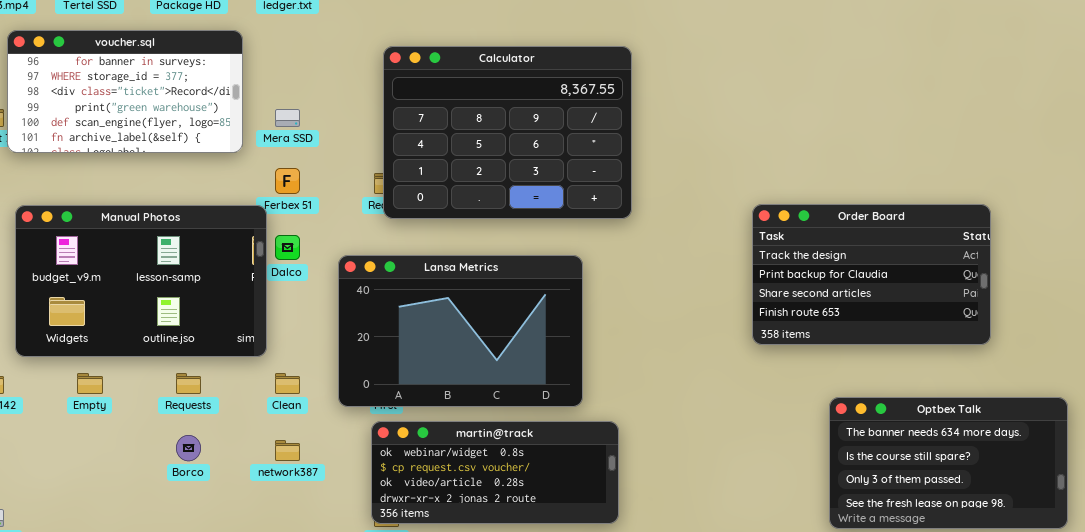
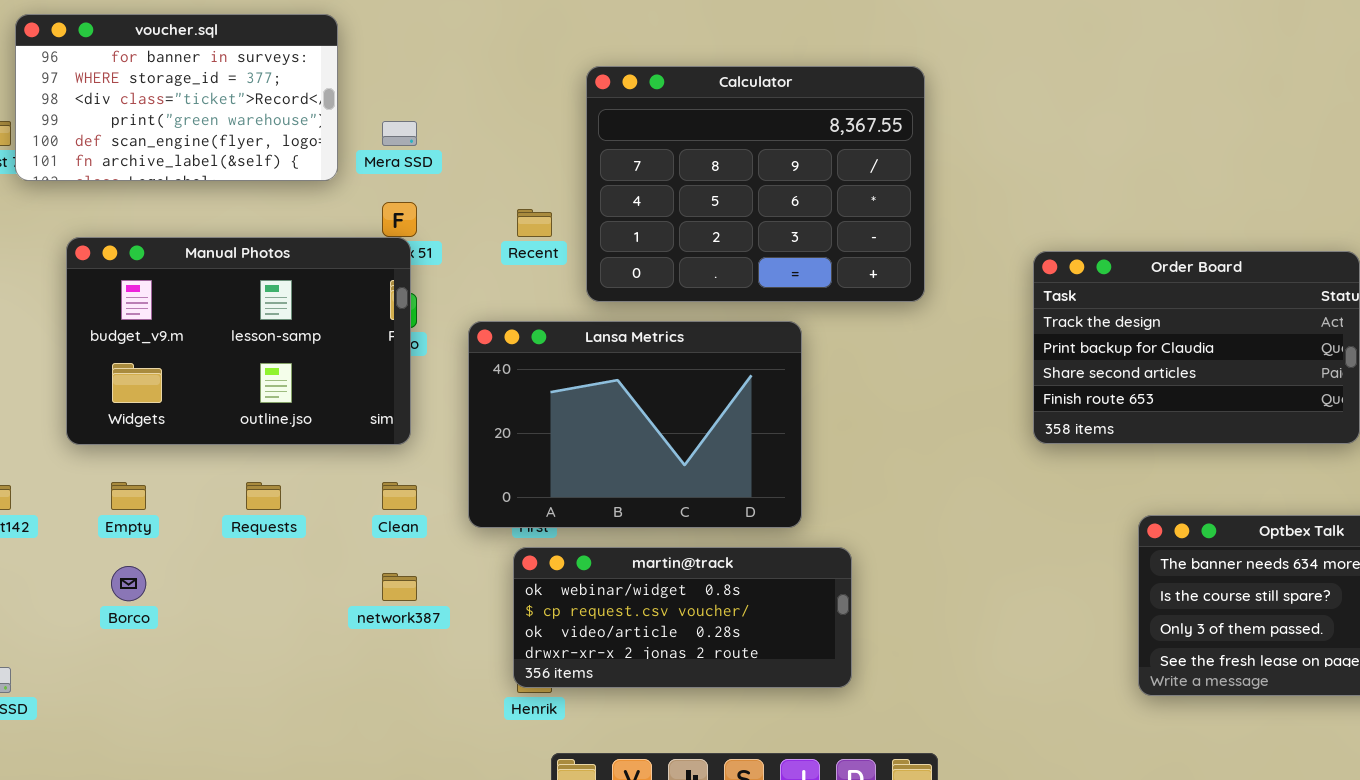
Calculator: [383,46,632,219] -> [586,66,925,302], moved
Manual Photos: [15,205,267,357] -> [66,237,411,445], moved
Borco: [176,435,201,461] -> [111,566,146,601], moved

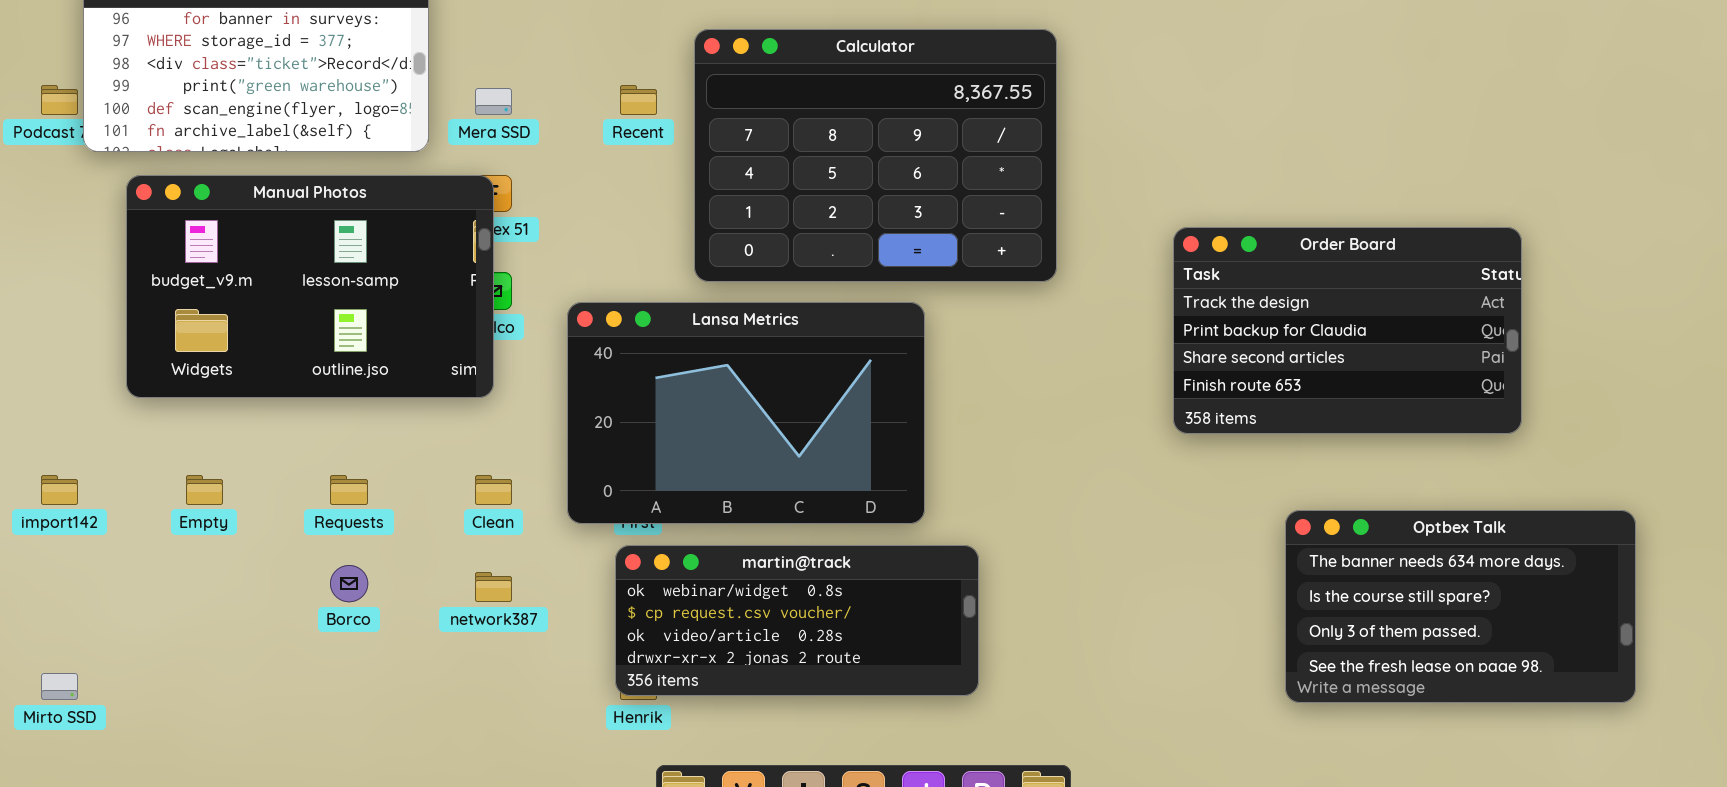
Recent: [517,209,552,237] -> [620,85,657,115], moved
Manual Photos: [66,237,411,445] -> [126,175,494,398], moved
Borco: [111,566,146,601] -> [330,565,368,602], moved

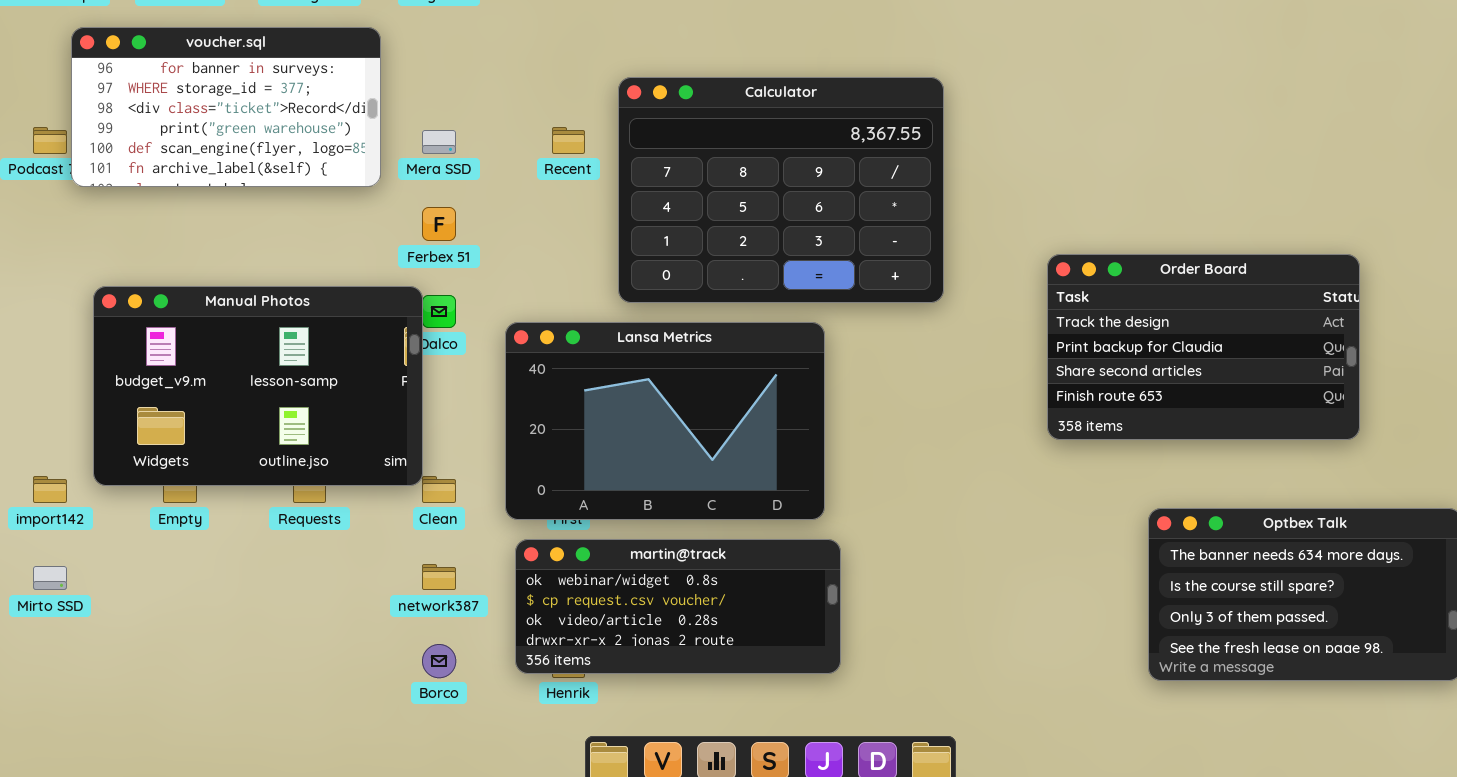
Manual Photos: [126,175,494,398] -> [93,286,423,486], moved
martin@track: [615,545,979,696] -> [515,539,841,674], moved
Borco: [330,565,368,602] -> [422,644,456,678], moved
Mirto SSD: [41,673,78,700] -> [33,566,67,590], moved

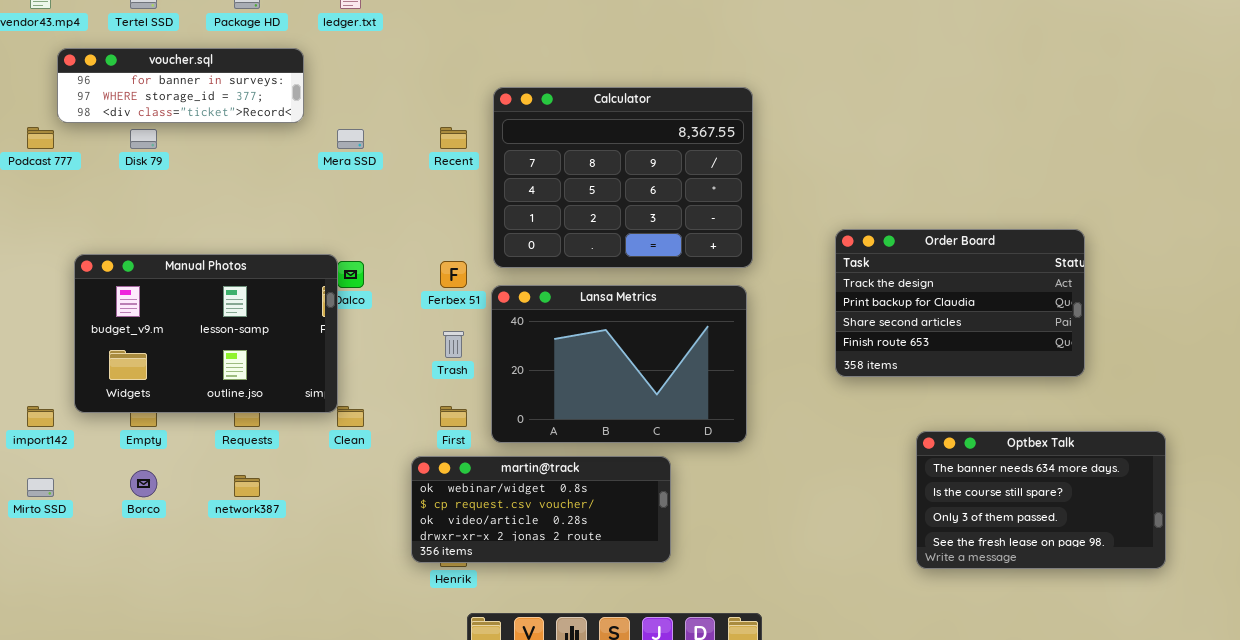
voucher.sql: [71,27,381,187] -> [57,48,304,123], resized
Ferbex 51: [422,207,456,241] -> [440,261,467,288], moved
Lansa Metrics: [505,322,825,520] -> [491,285,747,443], moved
network387: [422,564,456,590] -> [234,475,260,497], moved
Borco: [422,644,456,678] -> [130,470,157,497], moved

